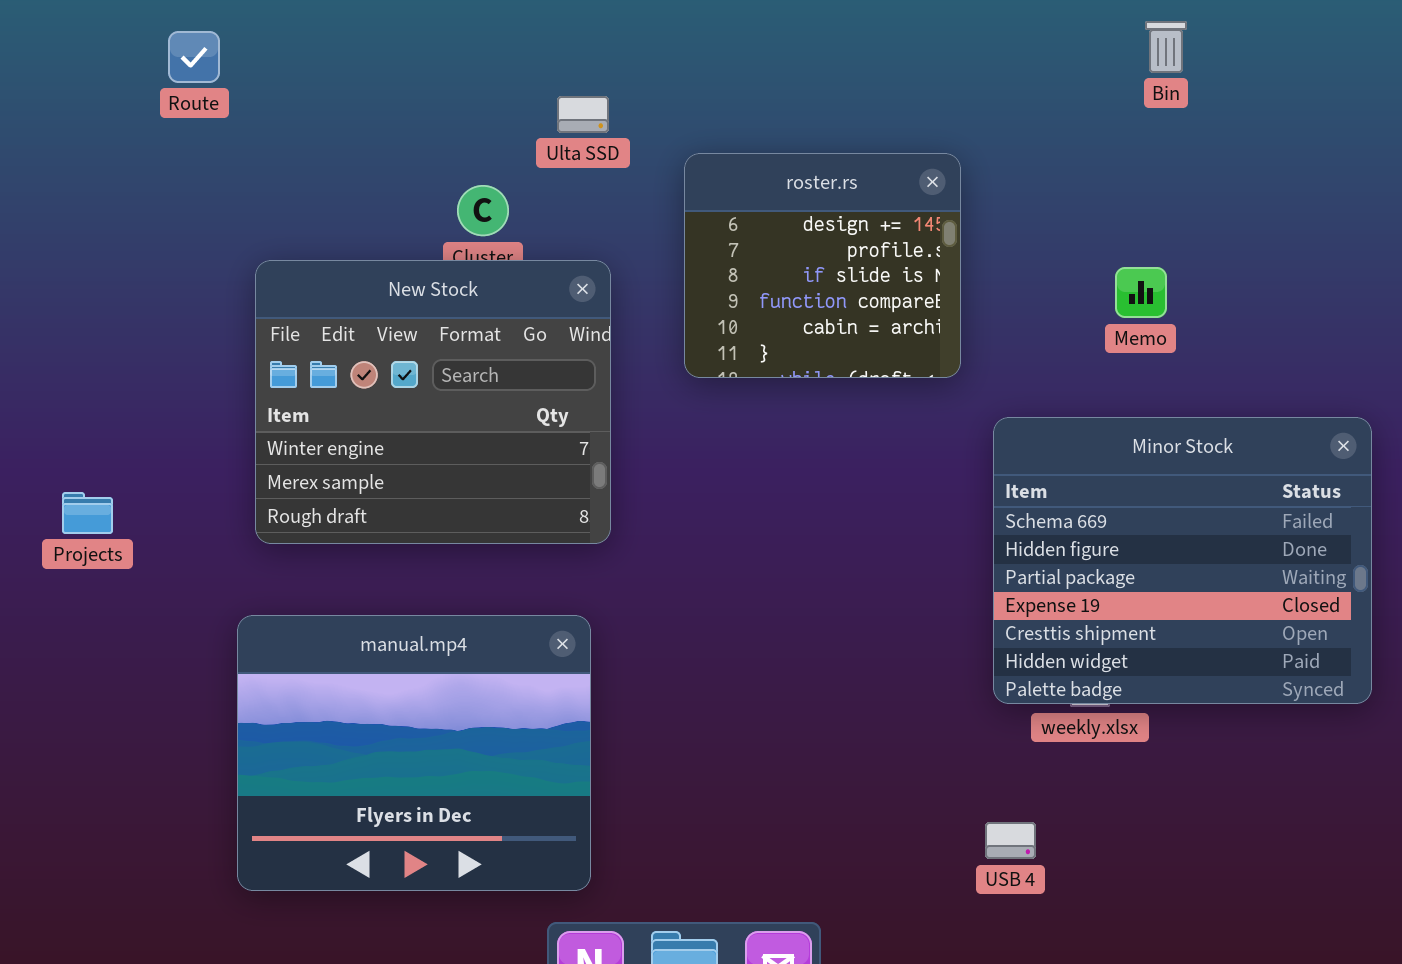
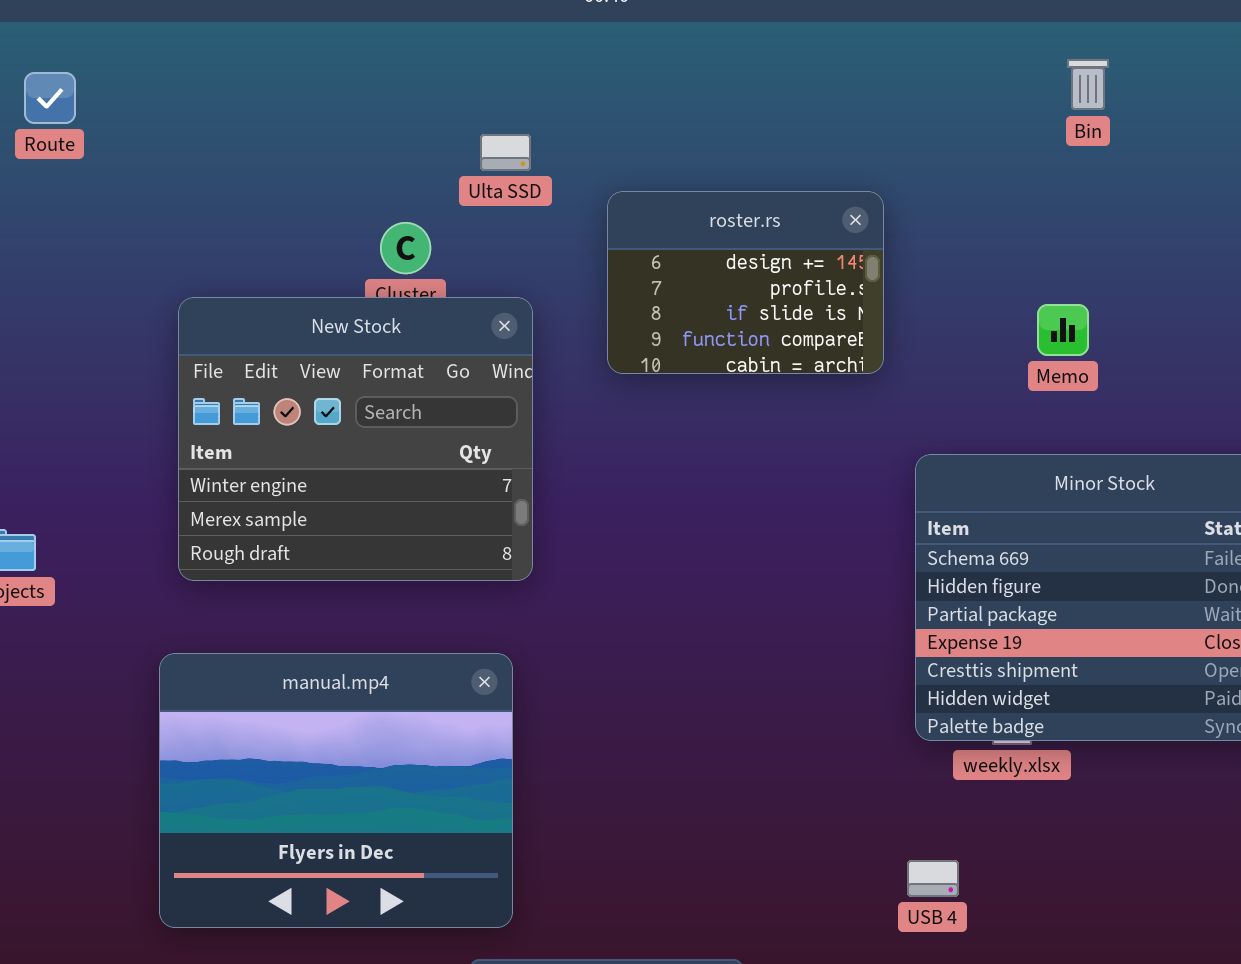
Route: [168,31,220,83] -> [24,72,76,124], moved
roster.rs: [684,153,961,378] -> [607,191,884,374], resized

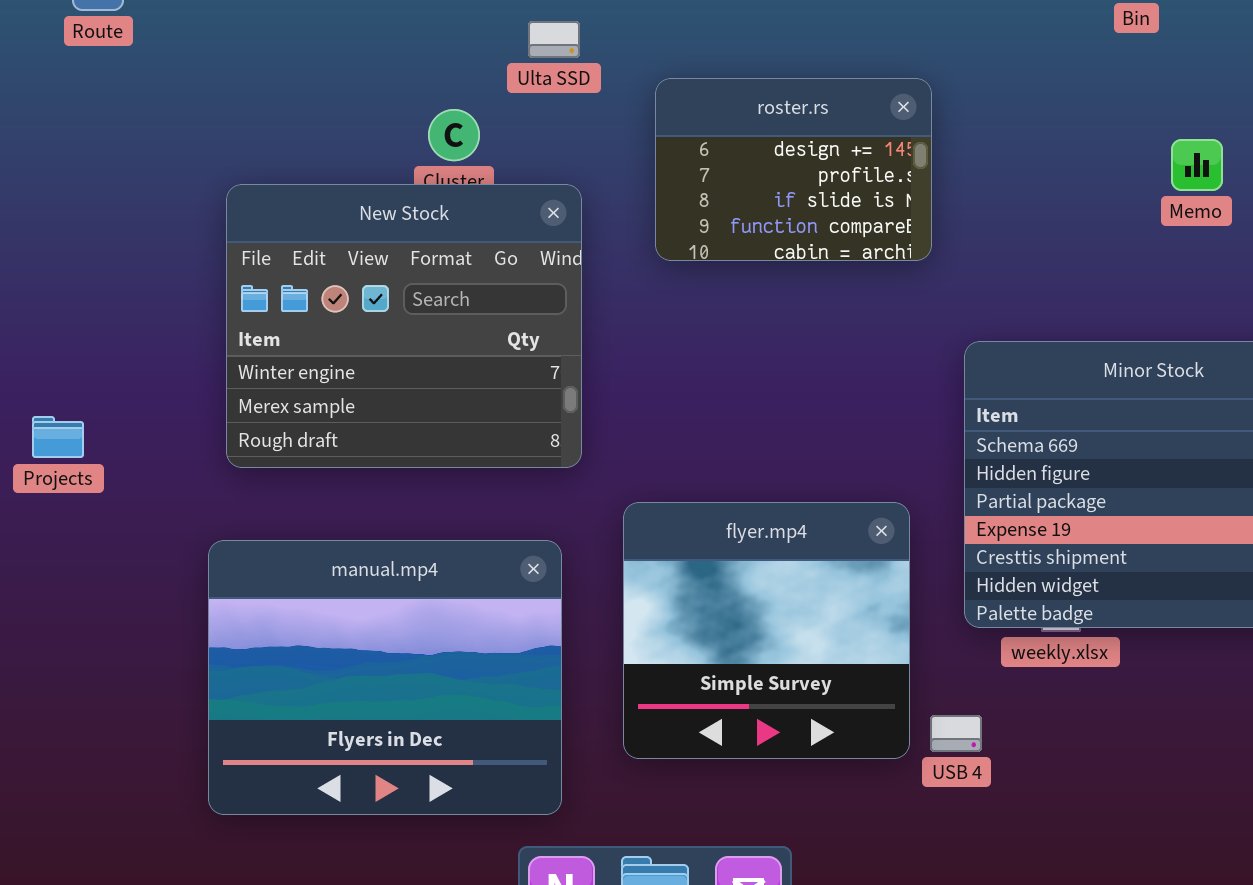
Memo: [1037,304,1089,356] -> [1171,139,1223,191], moved
flyer.mp4: none -> [623,502,910,759], opened
USB 4: [907,860,959,897] -> [930,715,982,752], moved

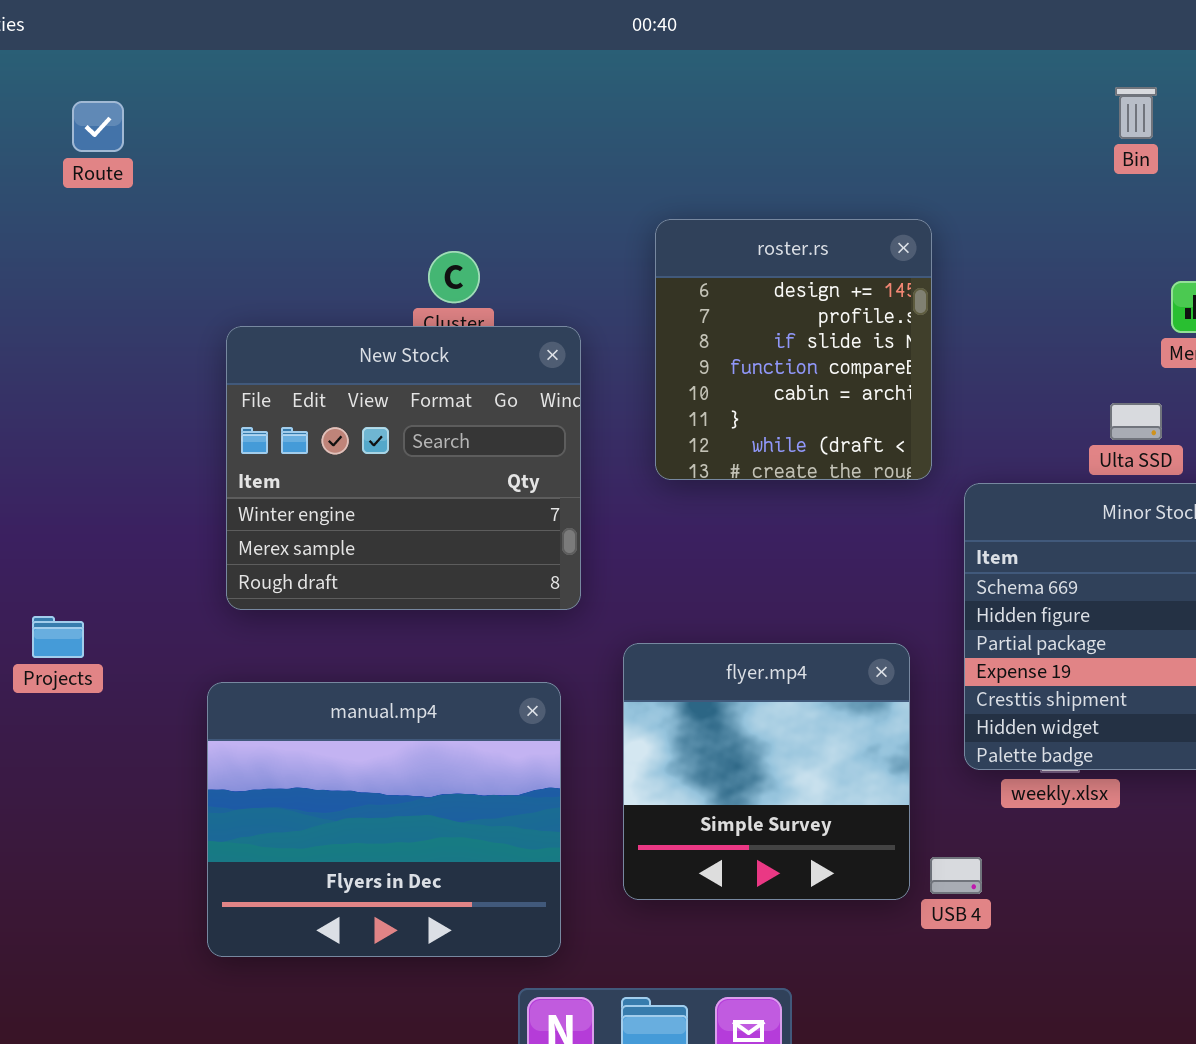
Ulta SSD: [528,21,580,58] -> [1110,403,1162,440], moved
roster.rs: [655,78,932,261] -> [655,219,932,480], resized
Projects: [32,416,84,458] -> [32,616,84,658], moved

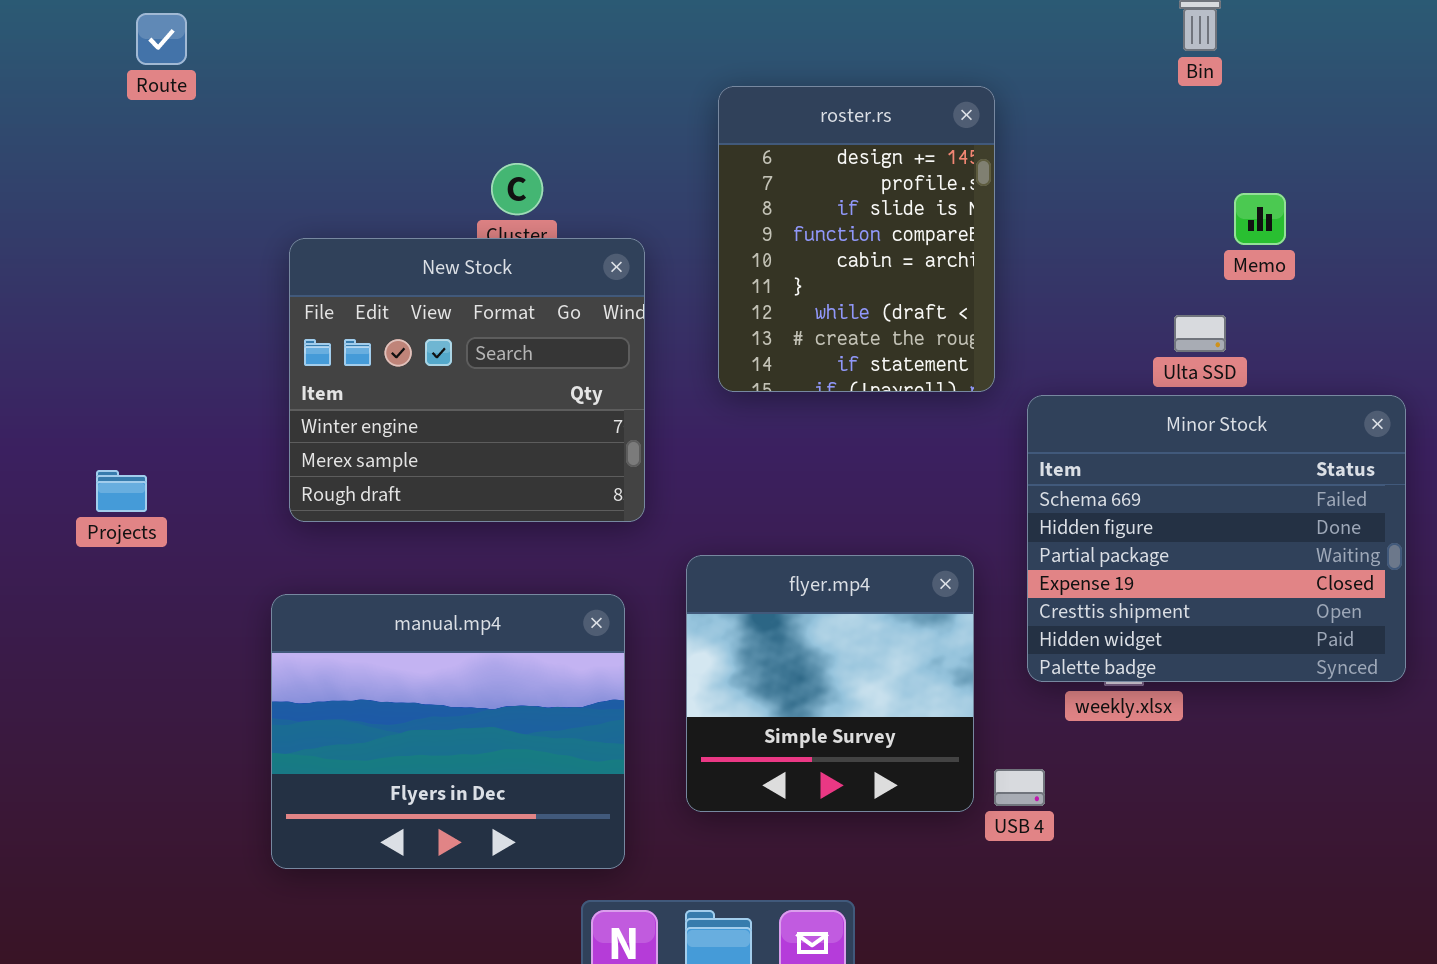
roster.rs: [655,219,932,480] -> [718,86,995,392], resized
Projects: [32,616,84,658] -> [96,470,147,512], moved

